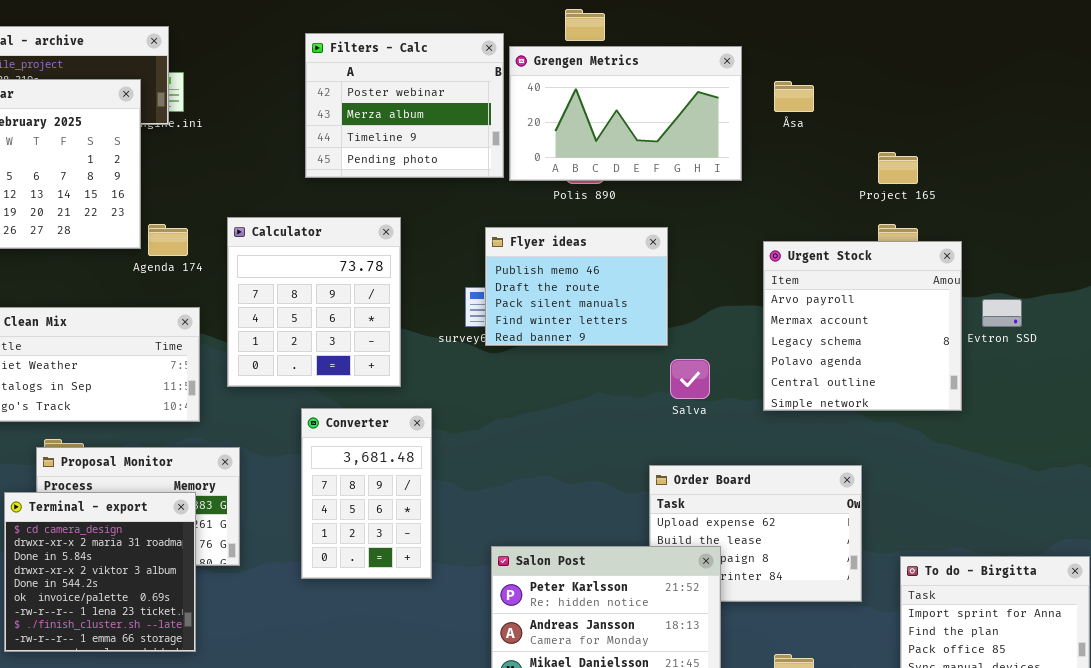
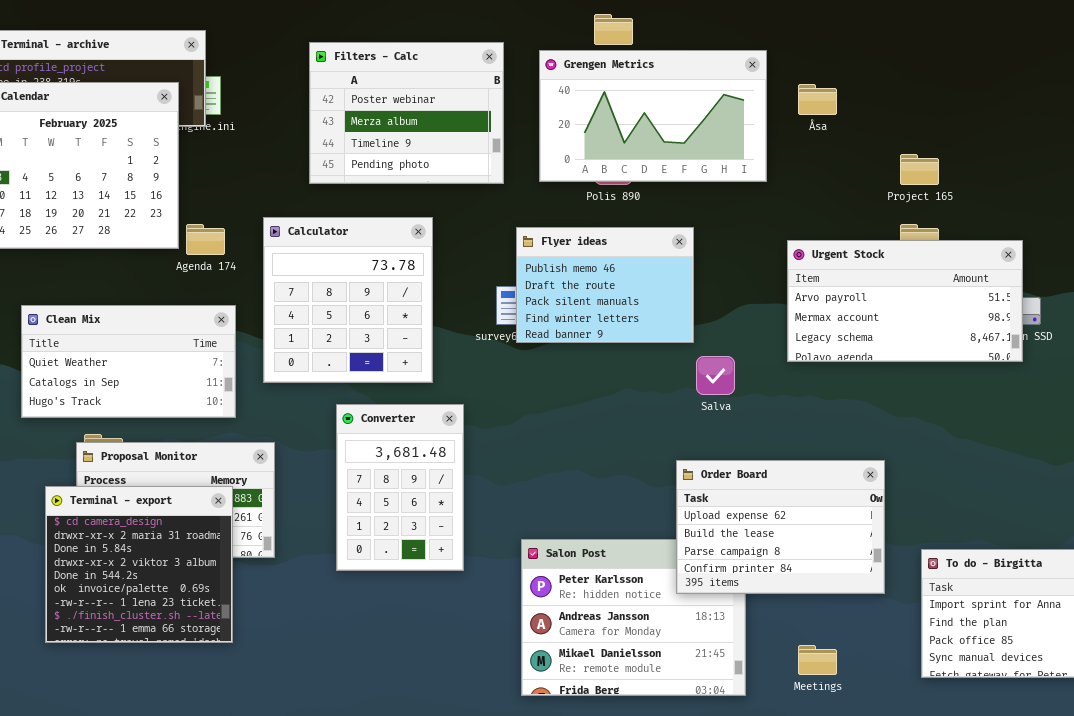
Filters - Calc: [305,33,504,178] -> [309,42,504,184], moved
Urgent Stock: [763,241,962,411] -> [787,240,1023,362], resized
Order Board: [649,465,862,602] -> [676,460,885,594], raised

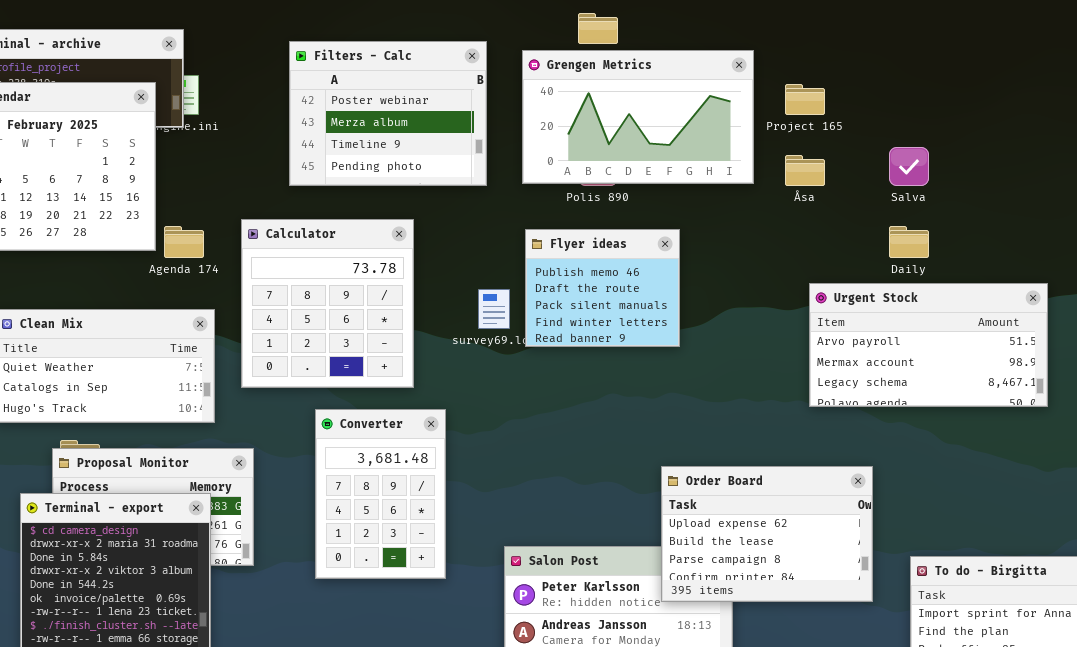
Åsa: [798,84,837,115] -> [785,155,825,186], moved
Project 165: [900,154,939,185] -> [785,84,825,115], moved
Flyer ideas: [516,227,694,343] -> [525,229,680,347], resized
Urgent Stock: [787,240,1023,362] -> [809,283,1048,407], moved
Salva: [696,356,735,395] -> [889,147,929,186], moved

